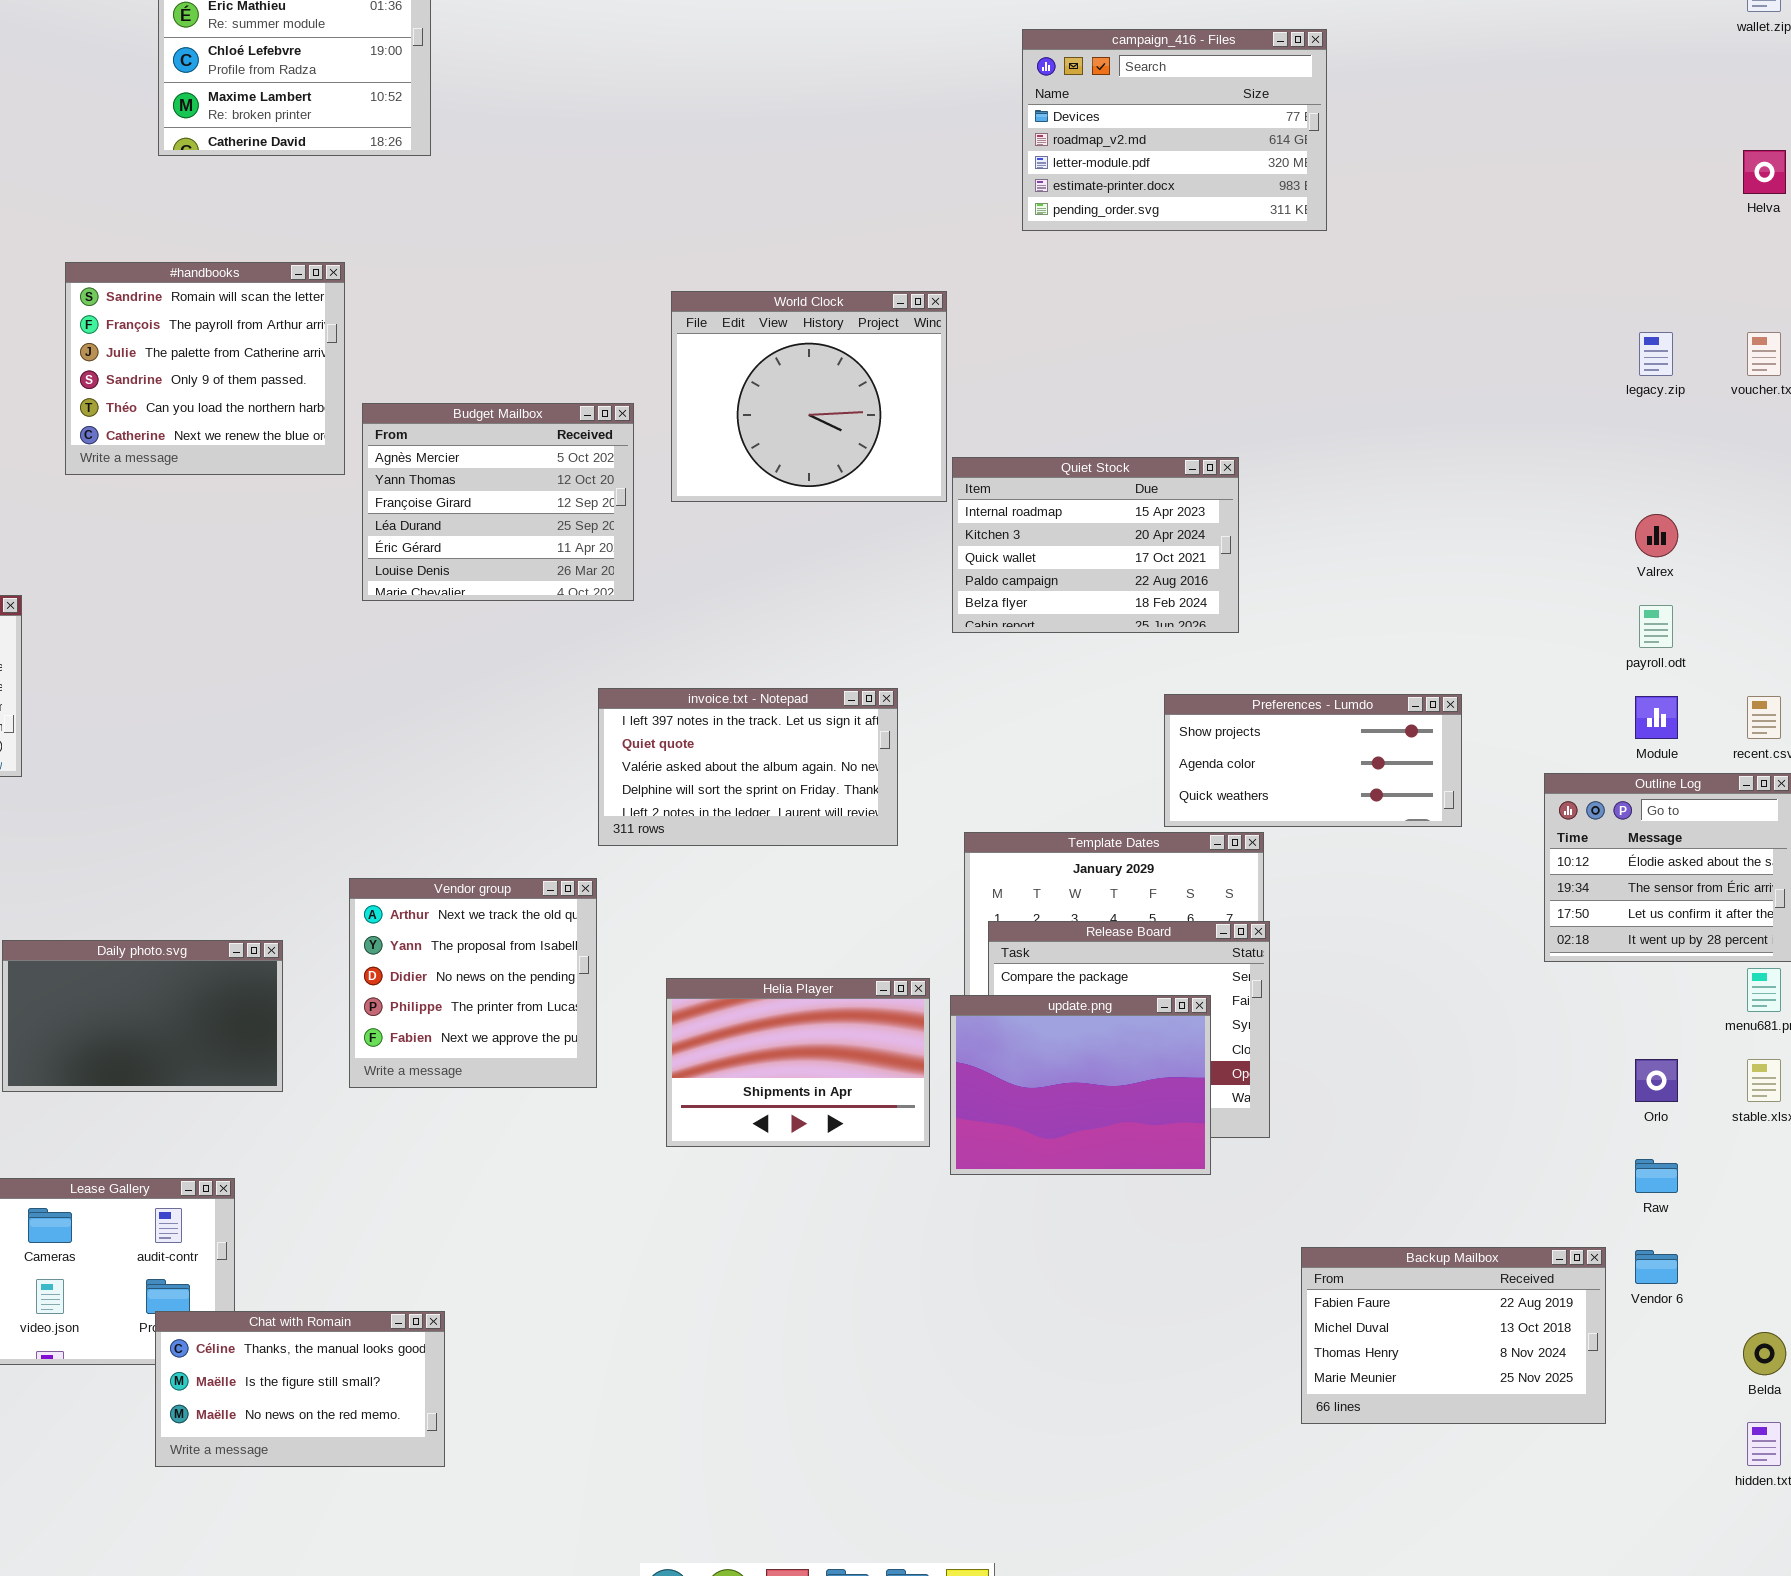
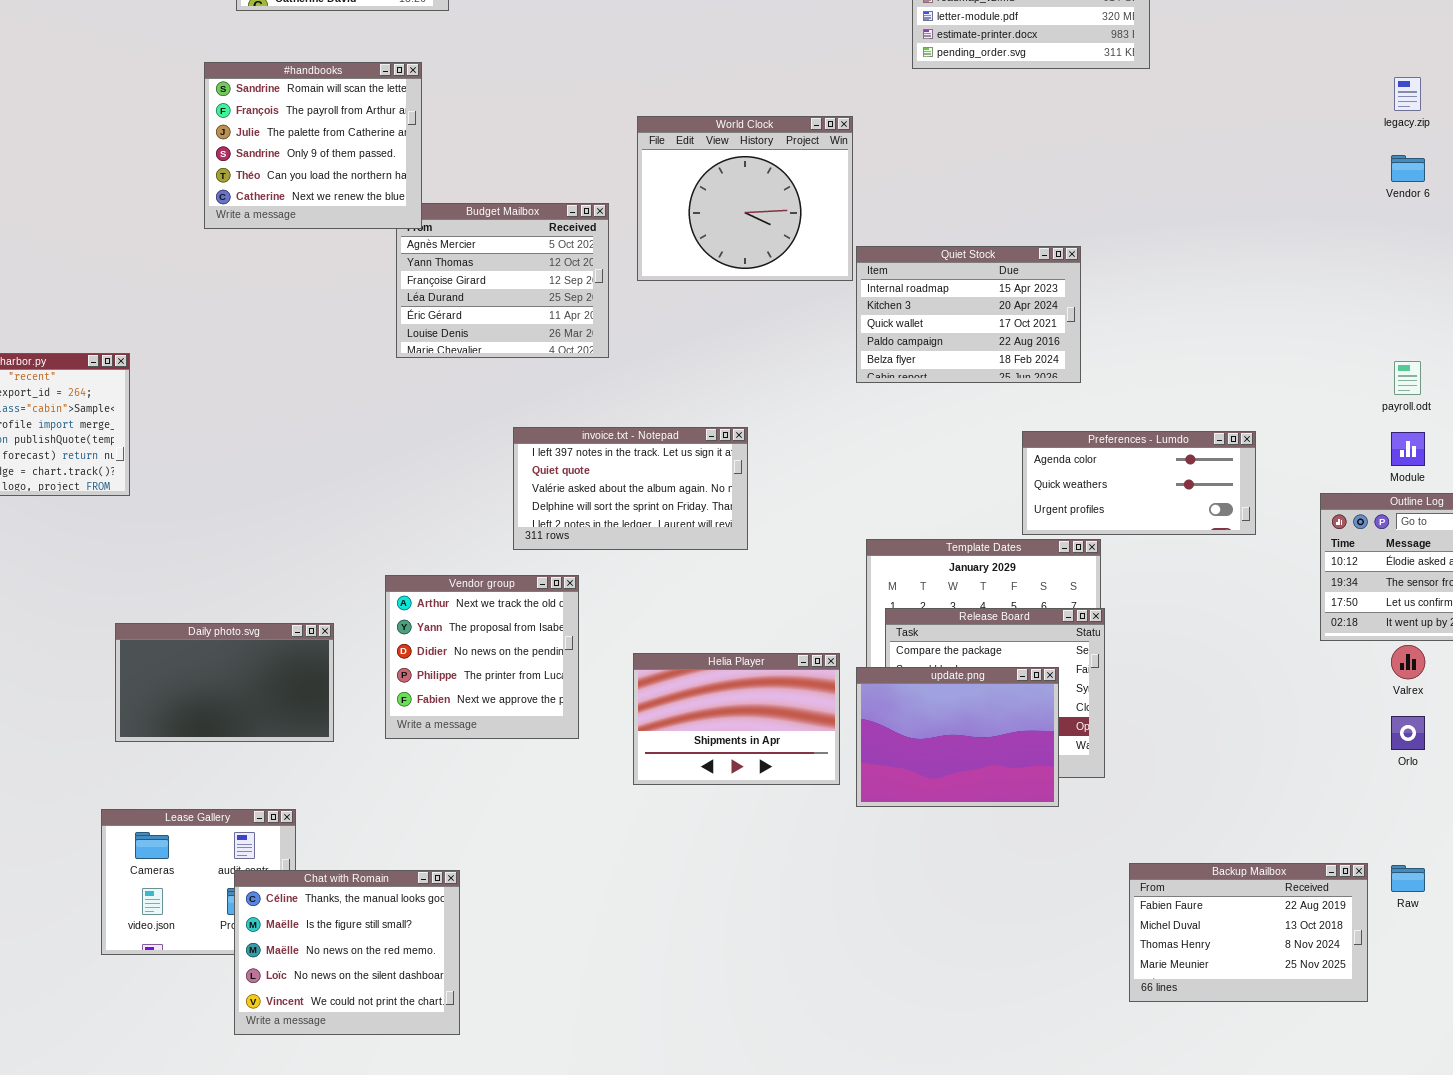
#handbooks: [65,262,345,475] -> [204,62,422,229], moved
legacy.zip: [1639,332,1673,376] -> [1394,77,1421,111], moved
Valrex: [1635,514,1678,557] -> [1391,645,1425,679], moved
invoice.txt - Notepad: [598,688,898,846] -> [513,427,748,550], moved
Preferences - Lumdo: [1164,694,1462,827] -> [1022,431,1256,535], scrolled down 1 row
Raw: [1635,1159,1678,1193] -> [1391,865,1425,892], moved
Vendor 6: [1635,1250,1678,1284] -> [1391,155,1425,182], moved
Chat with Romain: [155,1311,445,1467] -> [234,870,460,1035], resized

